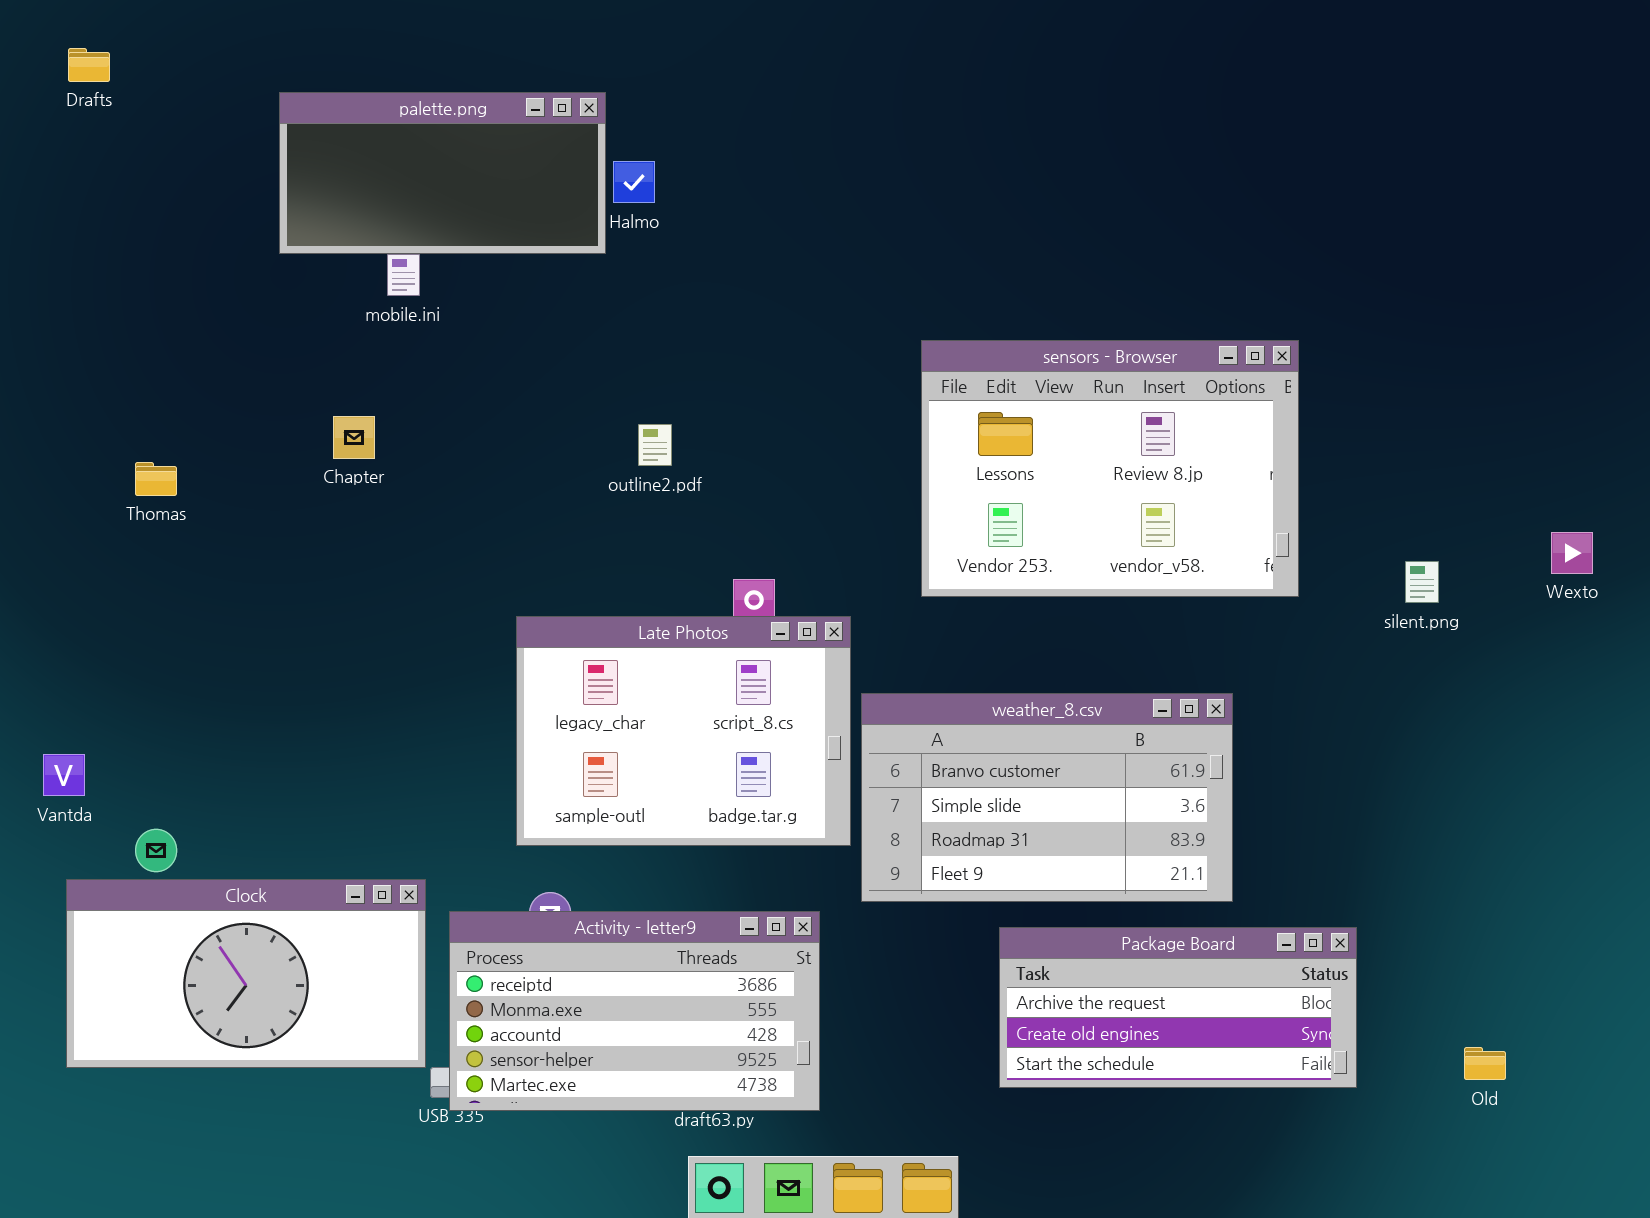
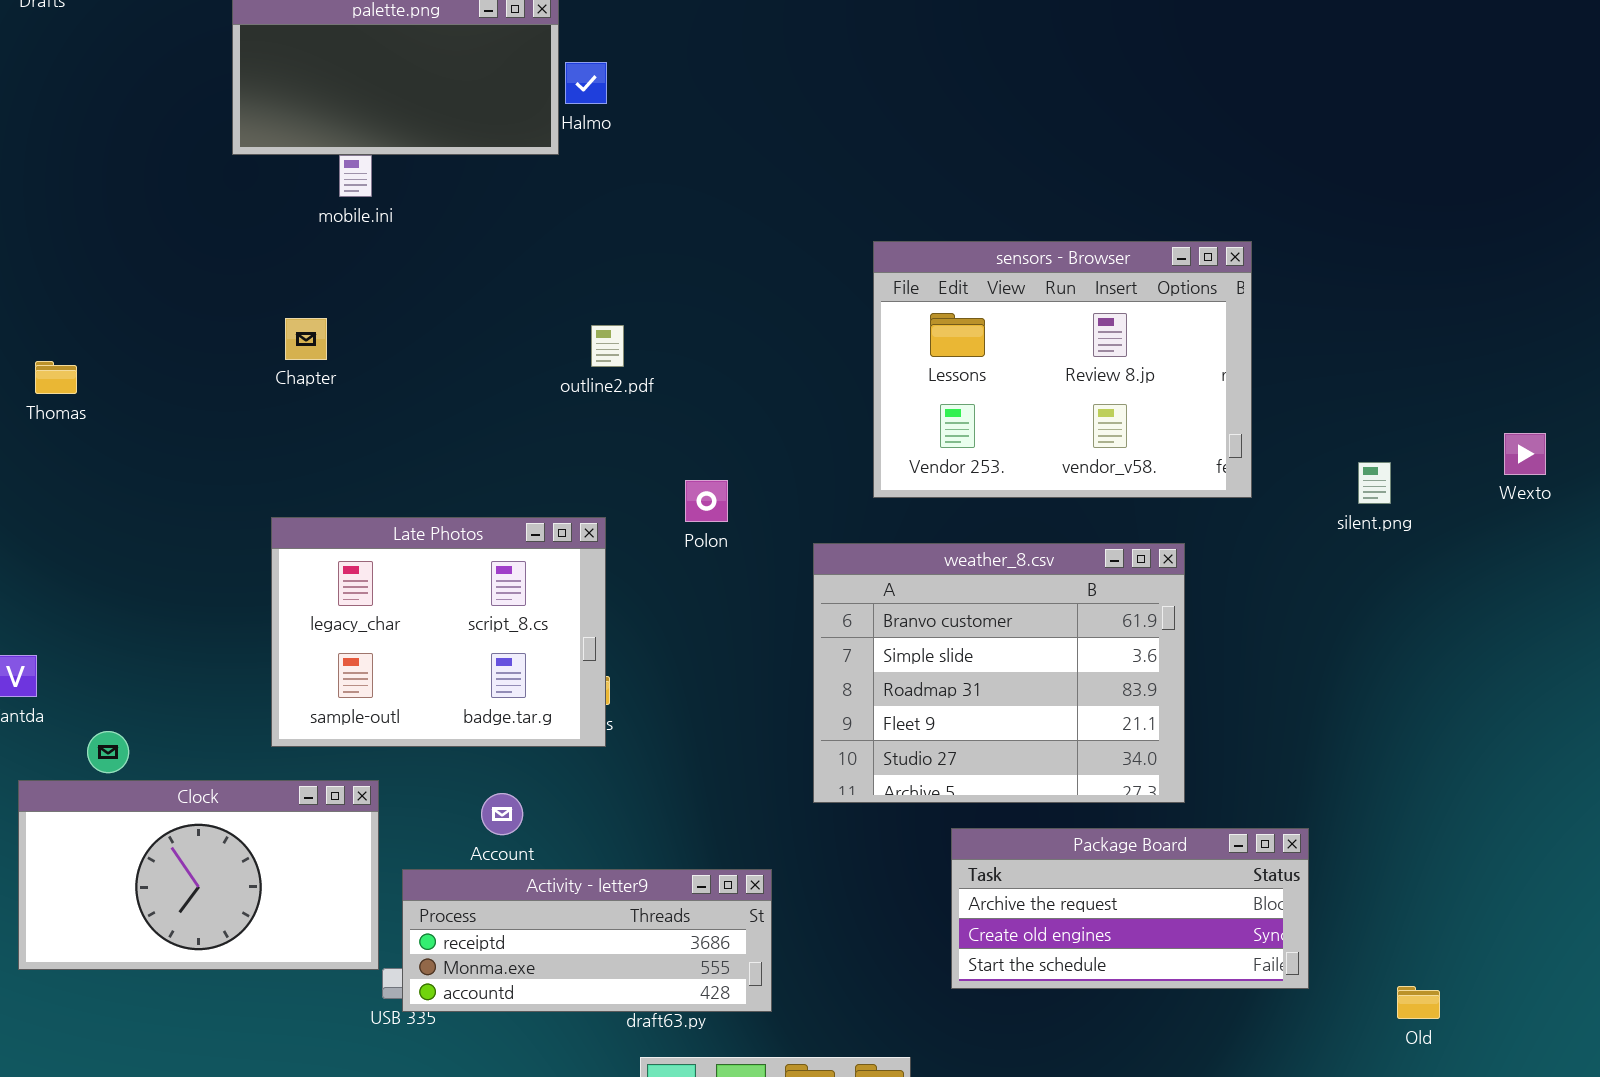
Thomas: [135,462,177,496] -> [35,361,77,394], moved
Late Photos: [516,616,851,846] -> [271,517,606,747], moved
weather_8.csv: [861,693,1233,902] -> [813,543,1185,803], resized
Activity - letter9: [449,911,820,1111] -> [402,869,772,1012], resized
Old: [1464,1047,1506,1080] -> [1397,986,1440,1019], moved

